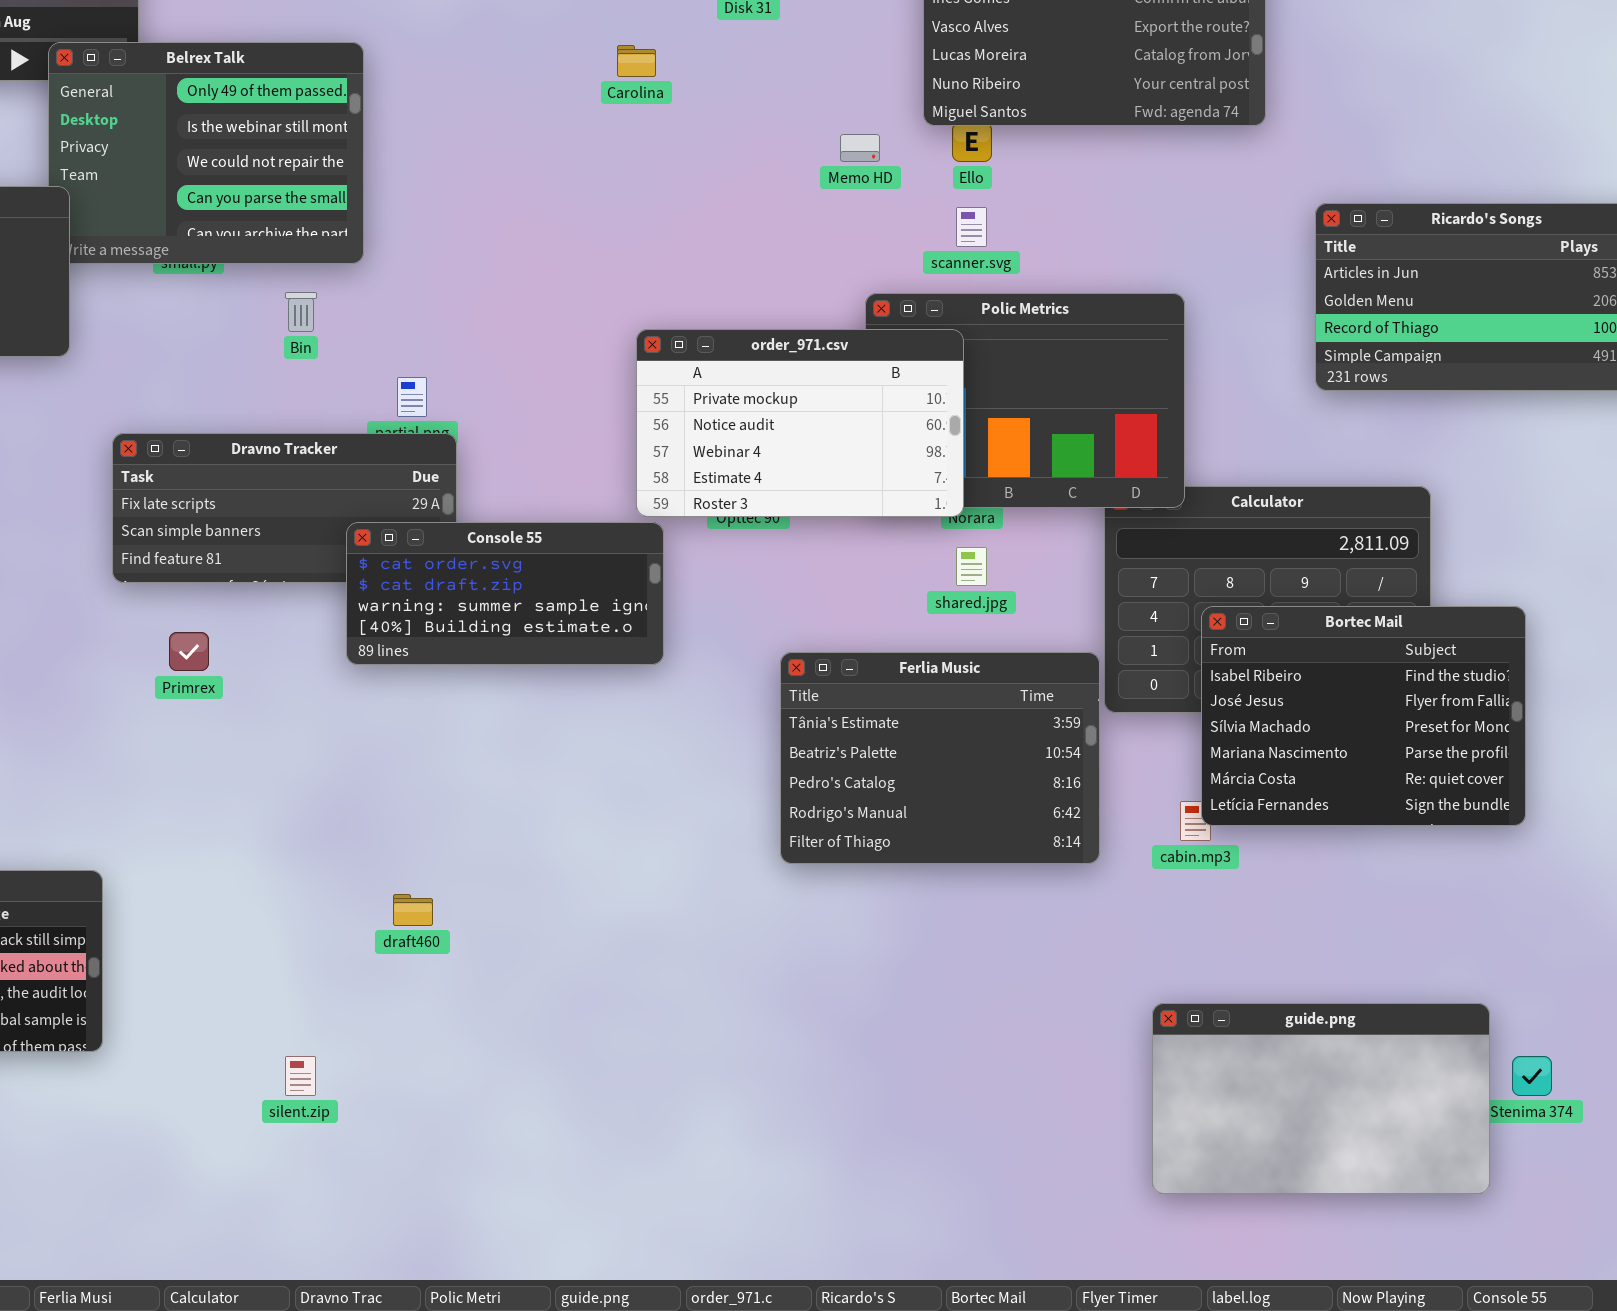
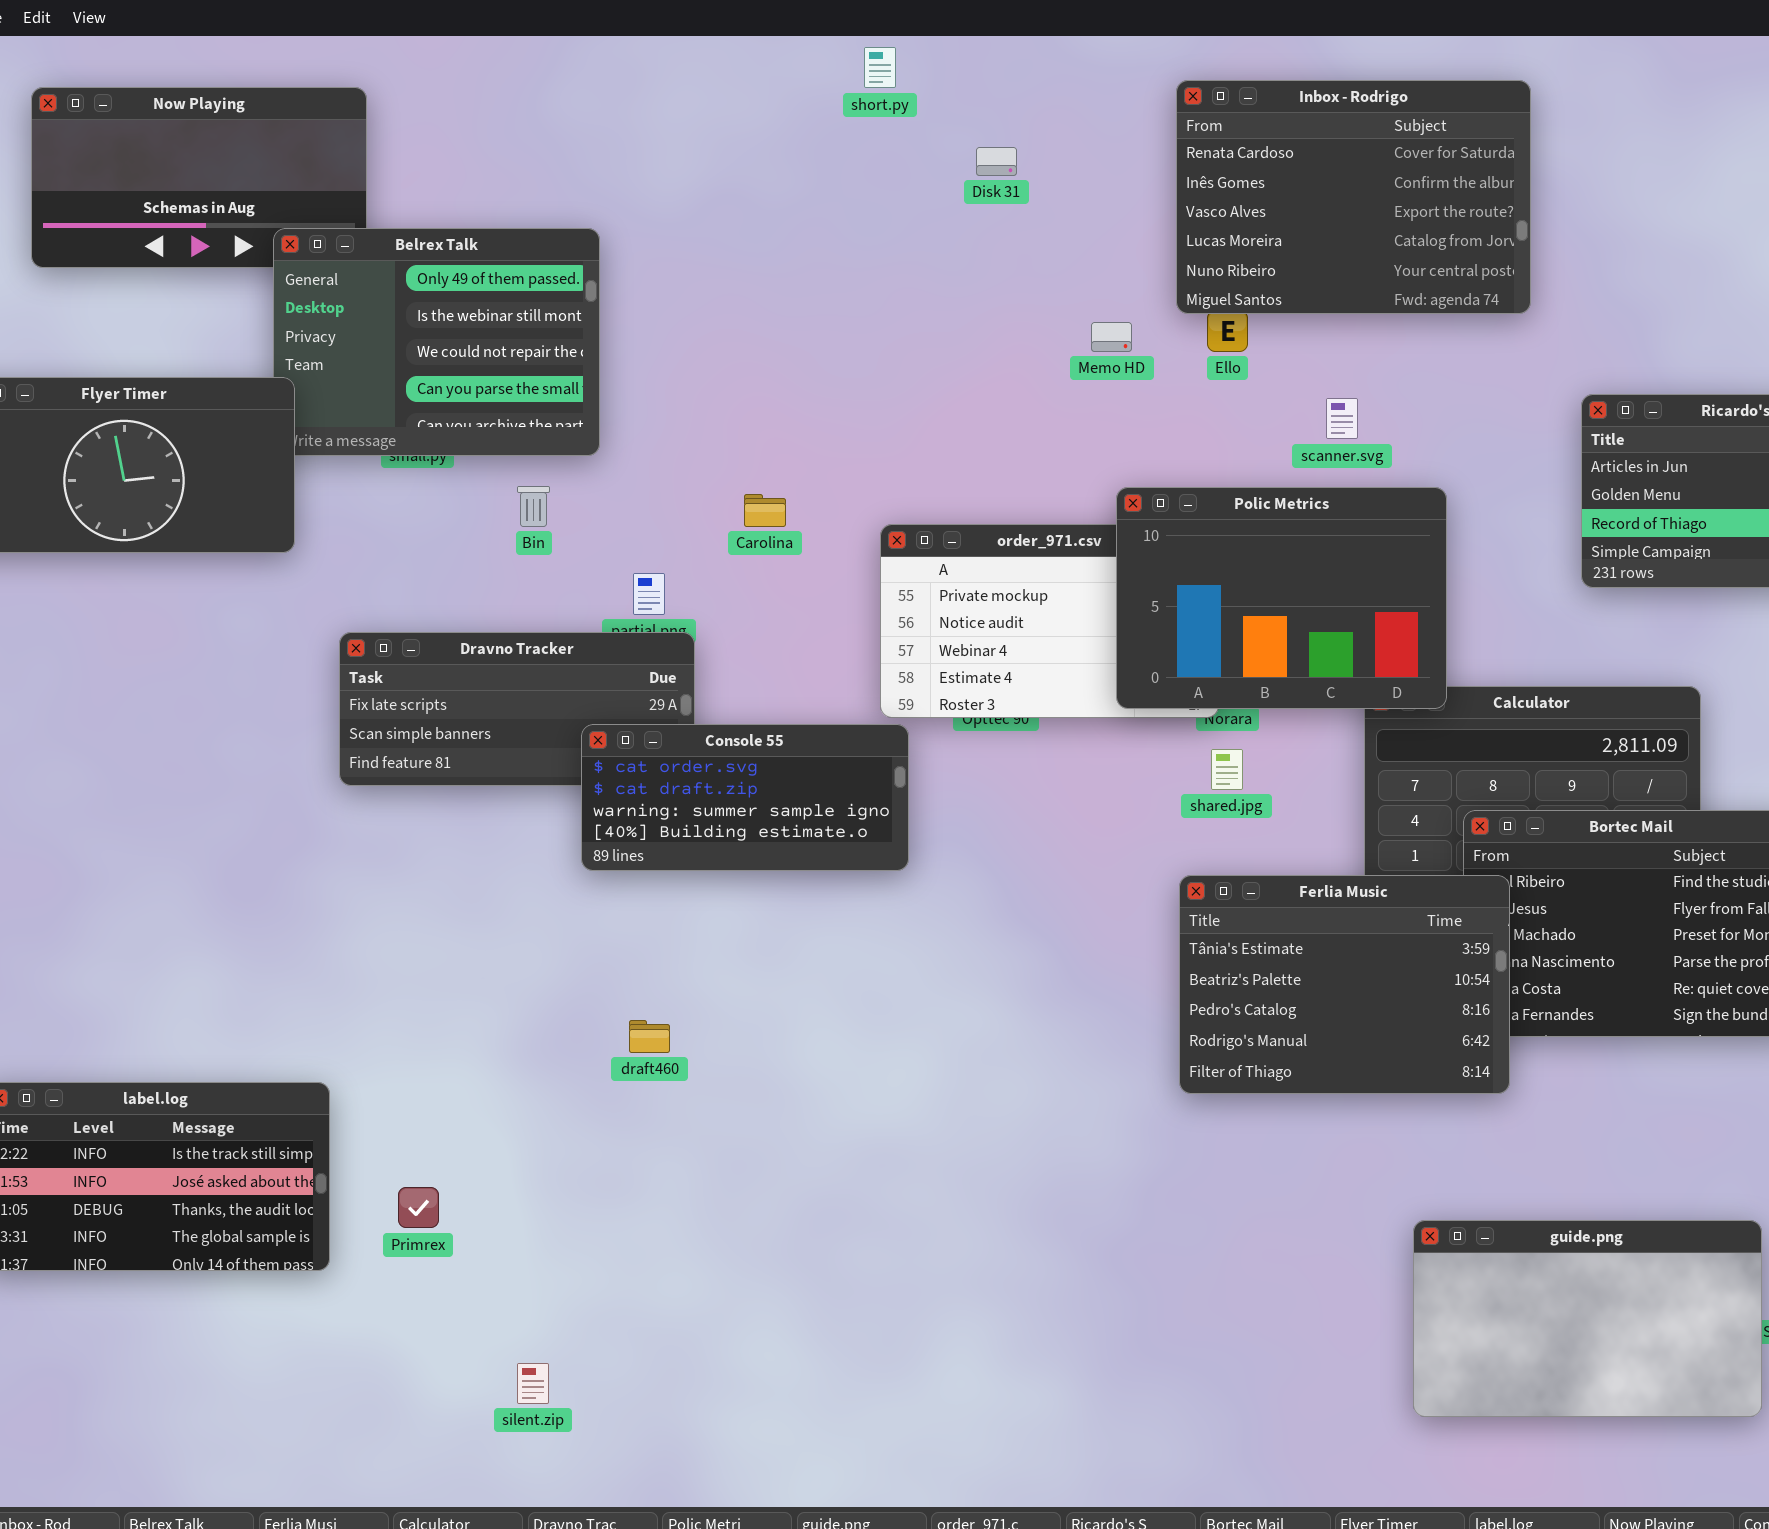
Carolina: [617,45,656,77] -> [744,494,786,527], moved
scanner.svg: [956,207,987,247] -> [1326,398,1358,439], moved
Polic Metrics: [865,293,1185,508] -> [1116,487,1447,709], raised
Primrex: [169,632,209,671] -> [398,1187,439,1228], moved
Ferlia Music: [780,652,1100,864] -> [1179,875,1510,1094], moved
draft460: [393,894,433,926] -> [629,1020,670,1053], moved
silent.zip: [285,1056,316,1096] -> [517,1363,549,1404], moved

